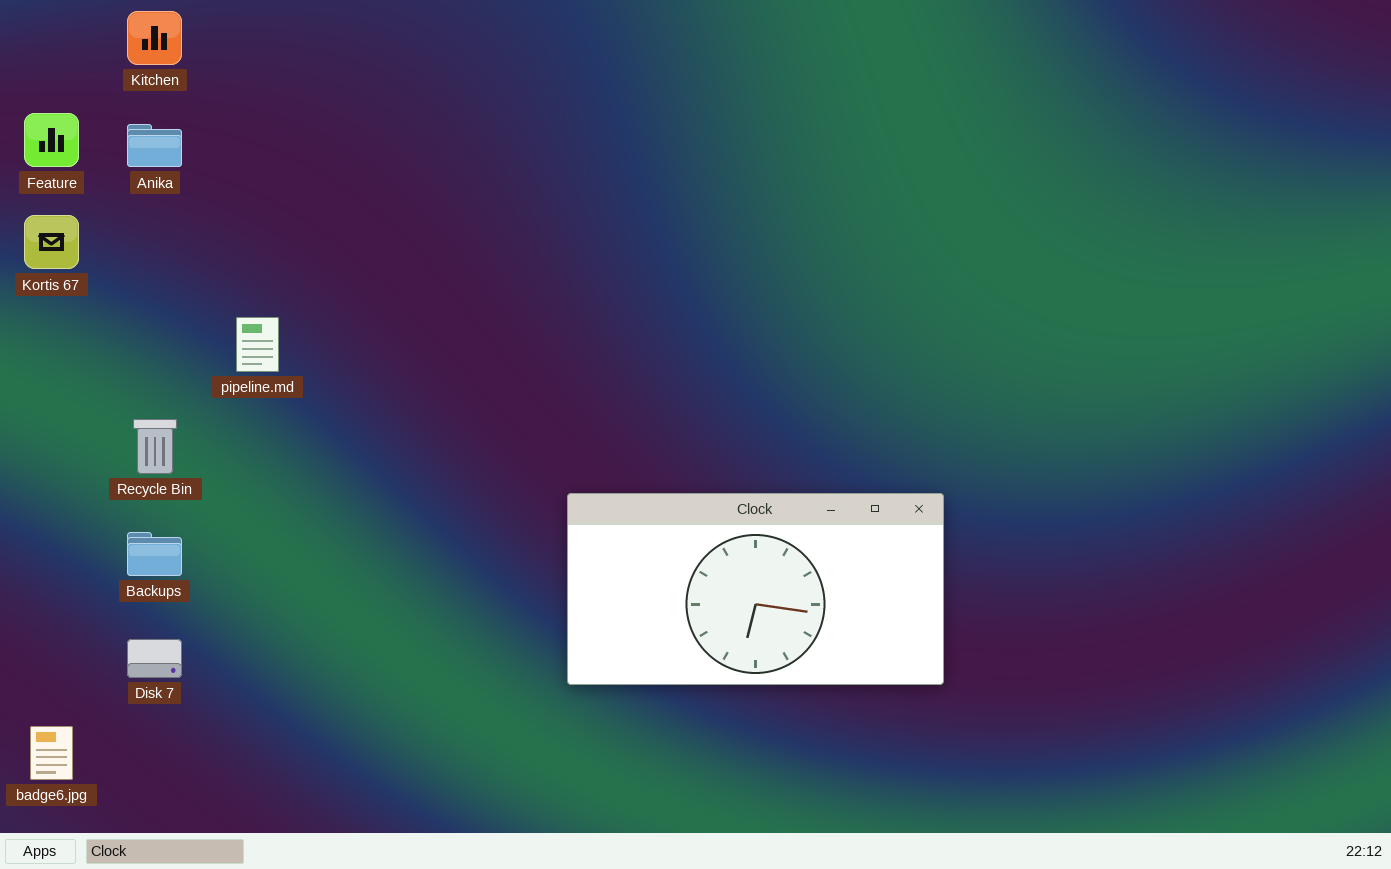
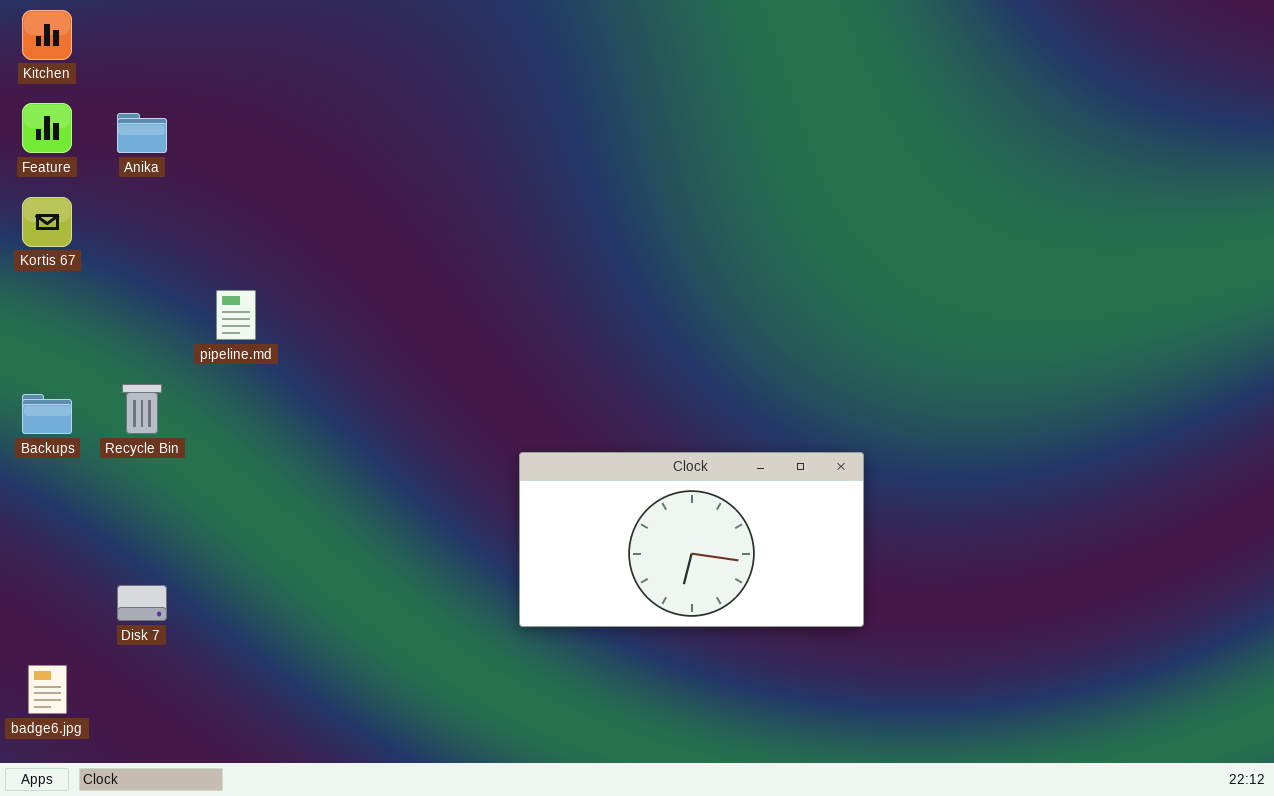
Kitchen: [127,11,182,65] -> [22,10,72,60], moved
Backups: [127,532,182,576] -> [22,394,72,434], moved

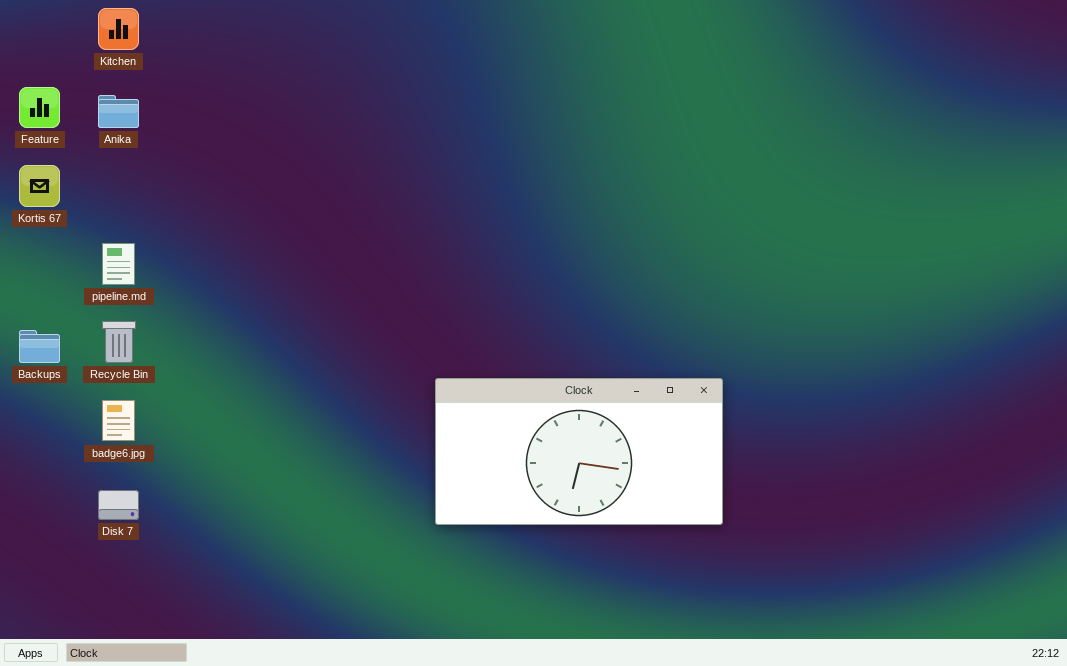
Kitchen: [22,10,72,60] -> [98,8,139,50], moved
pipeline.md: [216,290,256,340] -> [102,243,135,285], moved
badge6.jpg: [28,665,67,714] -> [102,400,135,441], moved

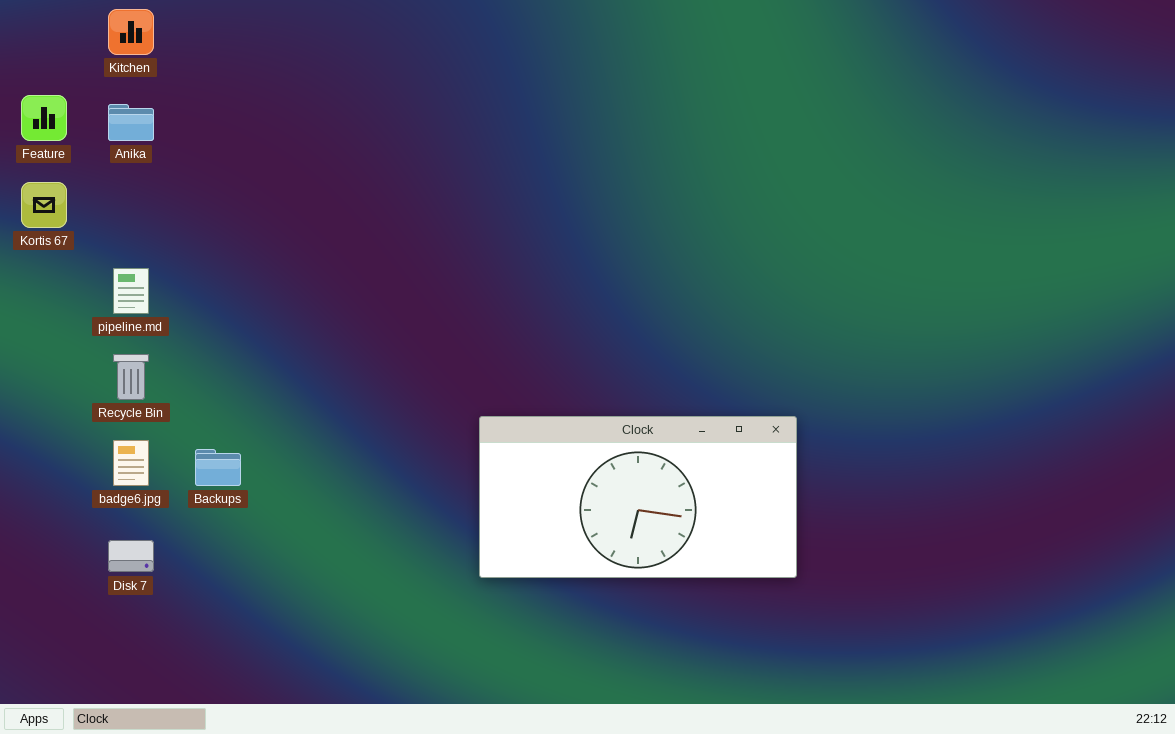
Backups: [19,330,60,363] -> [195,449,241,486], moved

